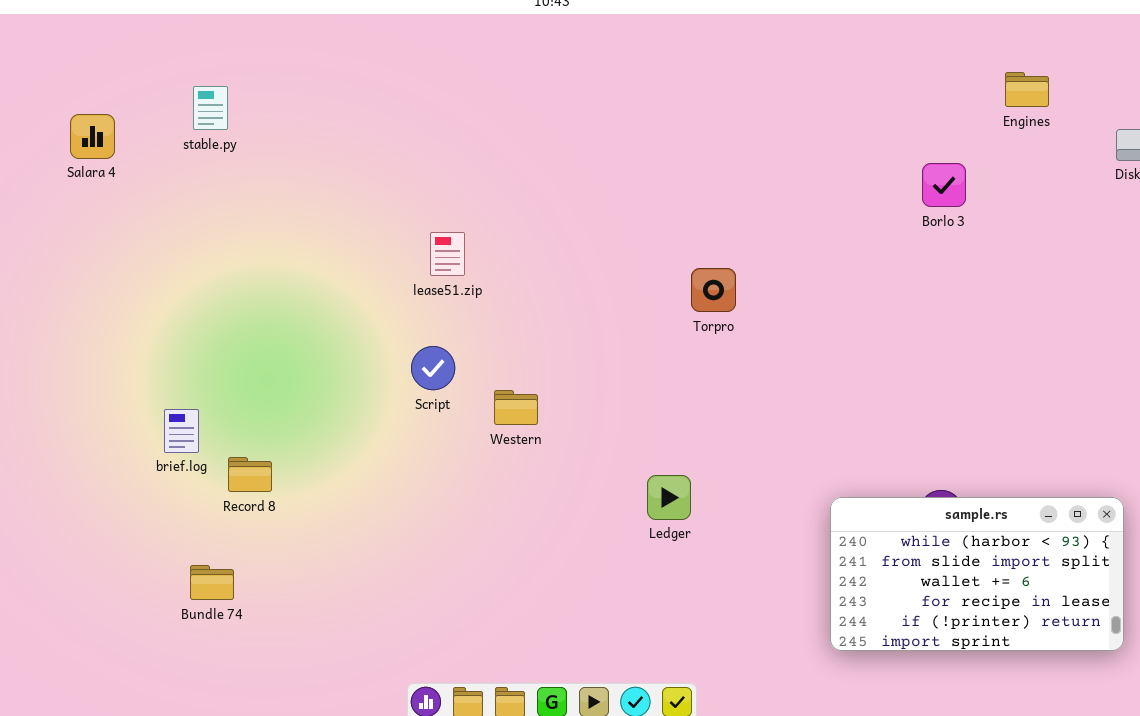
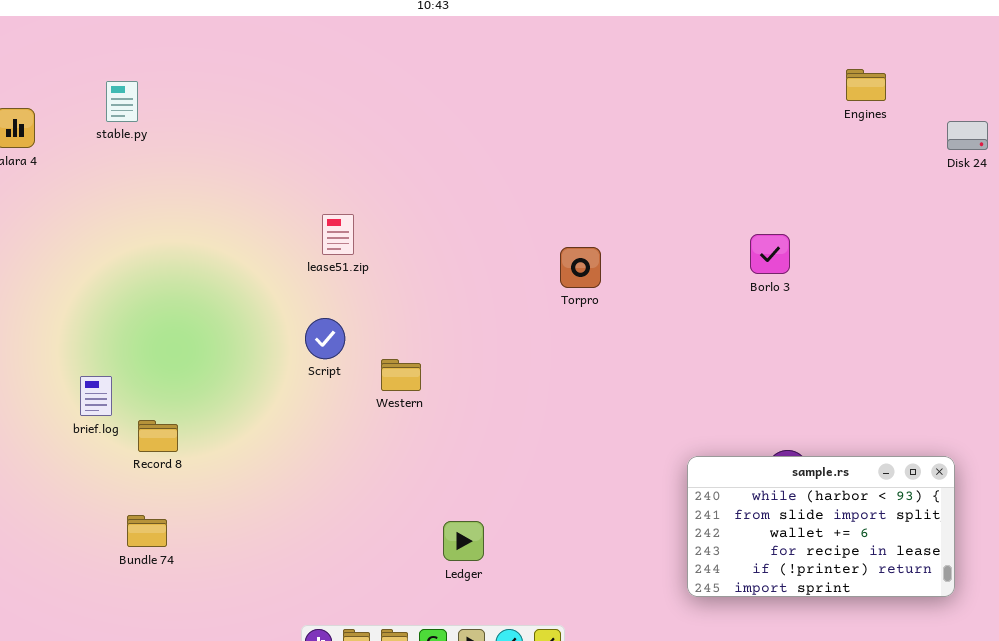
Borlo 3: [922,163,966,207] -> [750,234,790,274], moved
Ledger: [647,475,691,520] -> [443,521,484,561], moved
Bundle 74: [190,565,234,600] -> [127,515,167,547], moved

